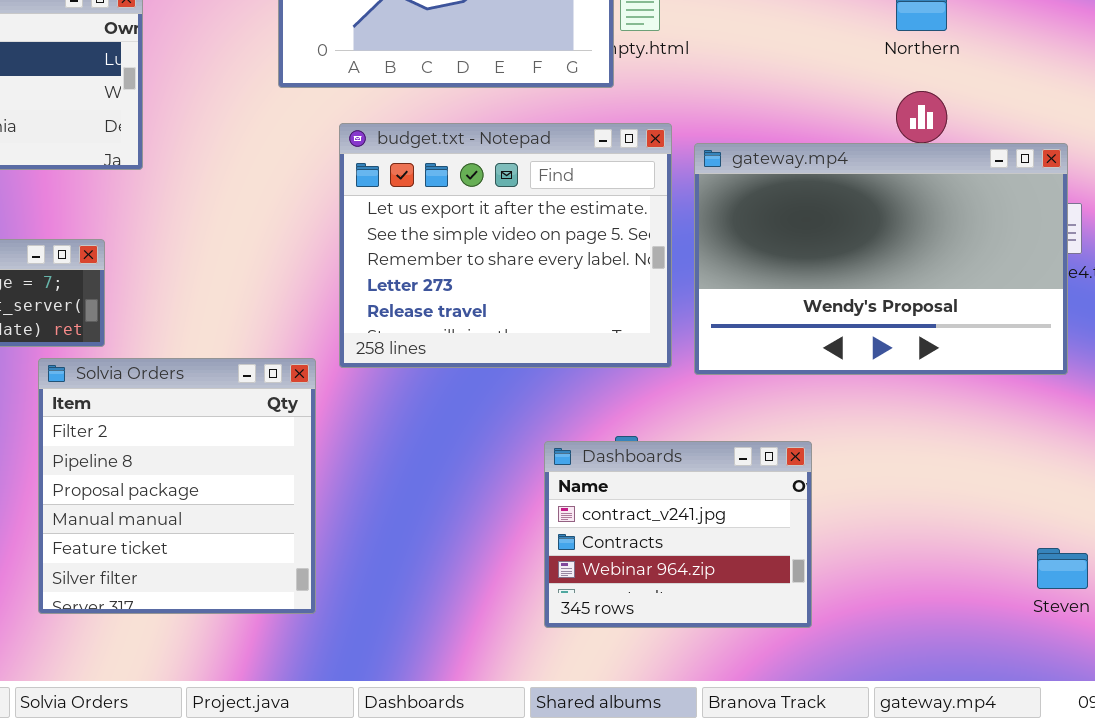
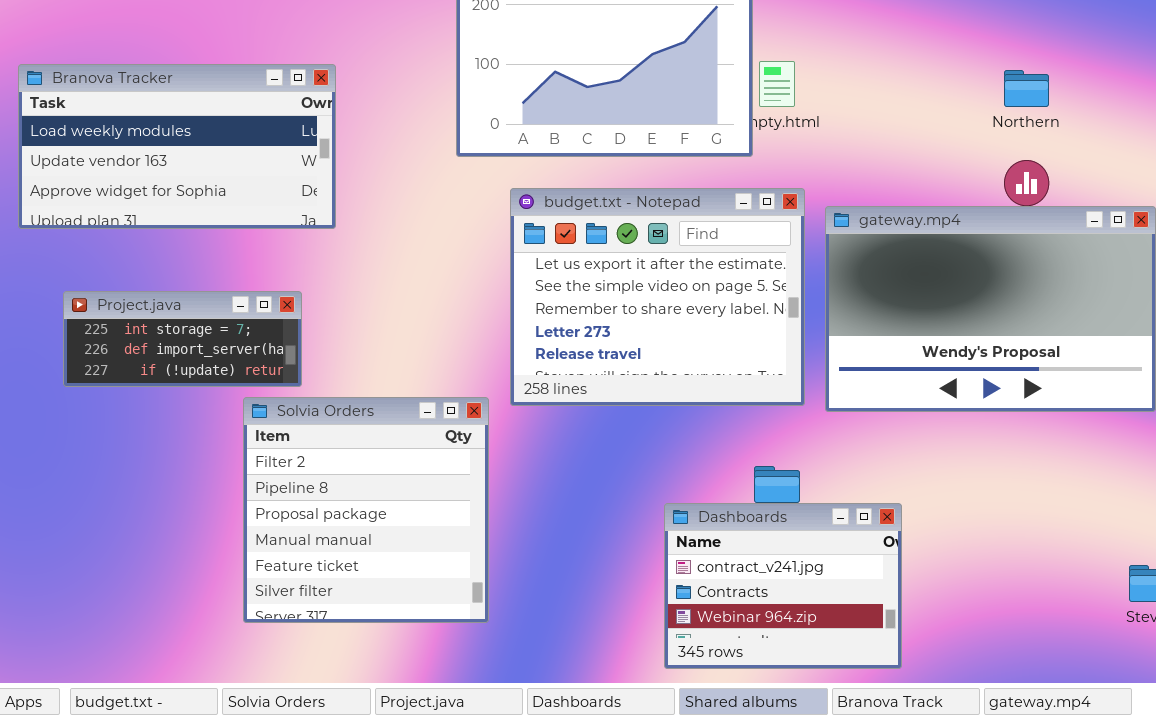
Dashboards: [544,441,812,628] -> [664,503,902,669], moved

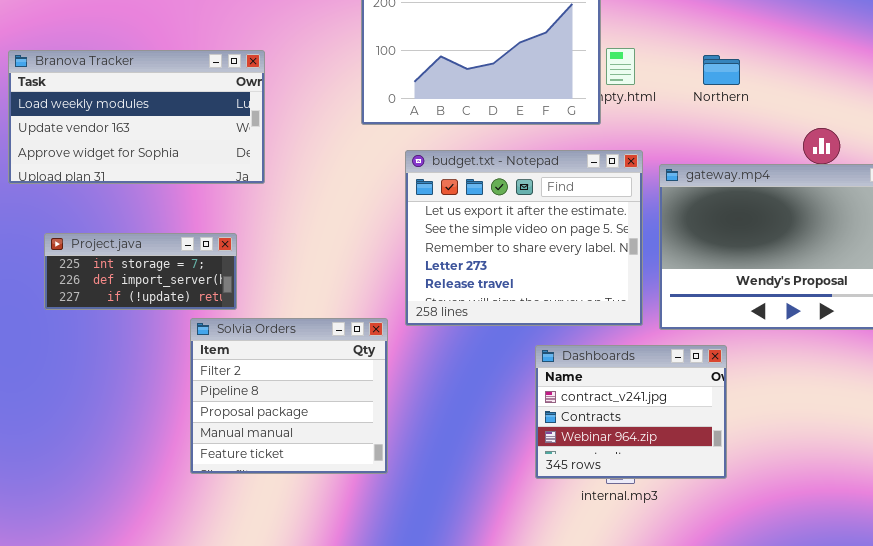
Northern: [1004,70,1049,107] -> [703,55,740,85], moved
Solvia Orders: [243,397,489,623] -> [190,318,388,474], resized
Dashboards: [664,503,902,669] -> [535,345,727,479], moved

